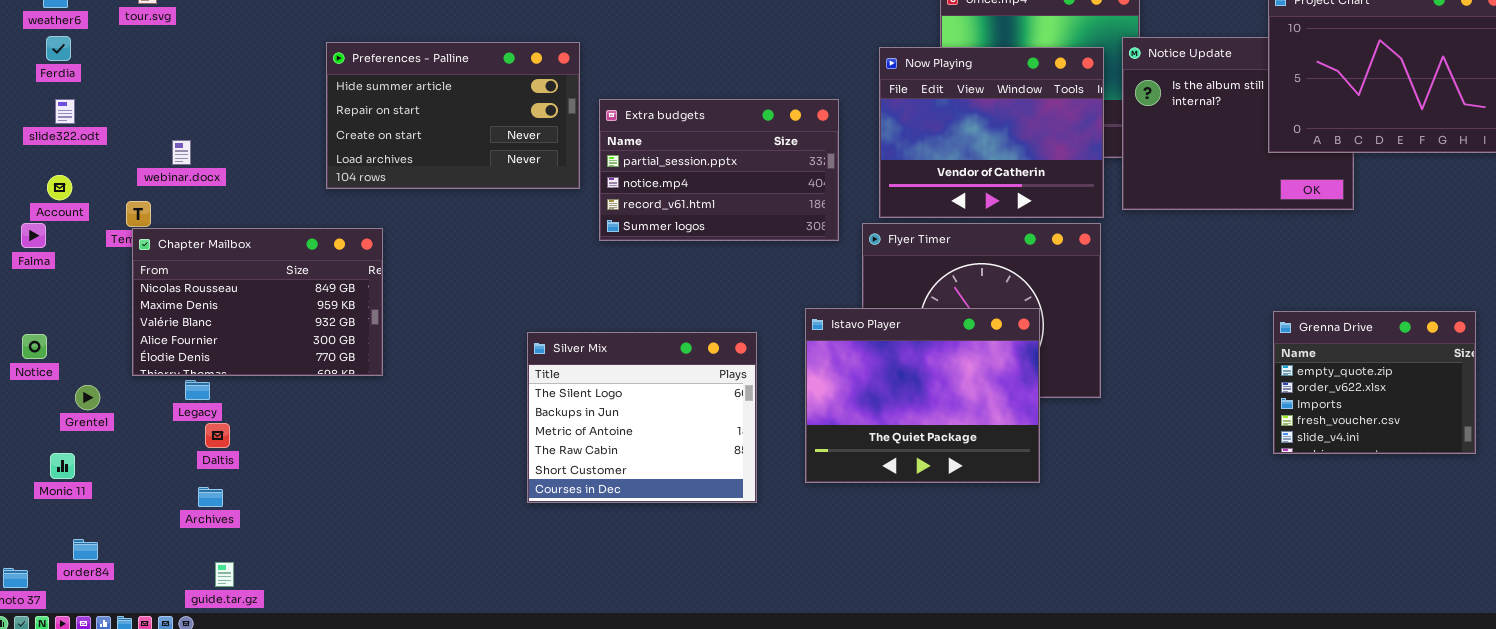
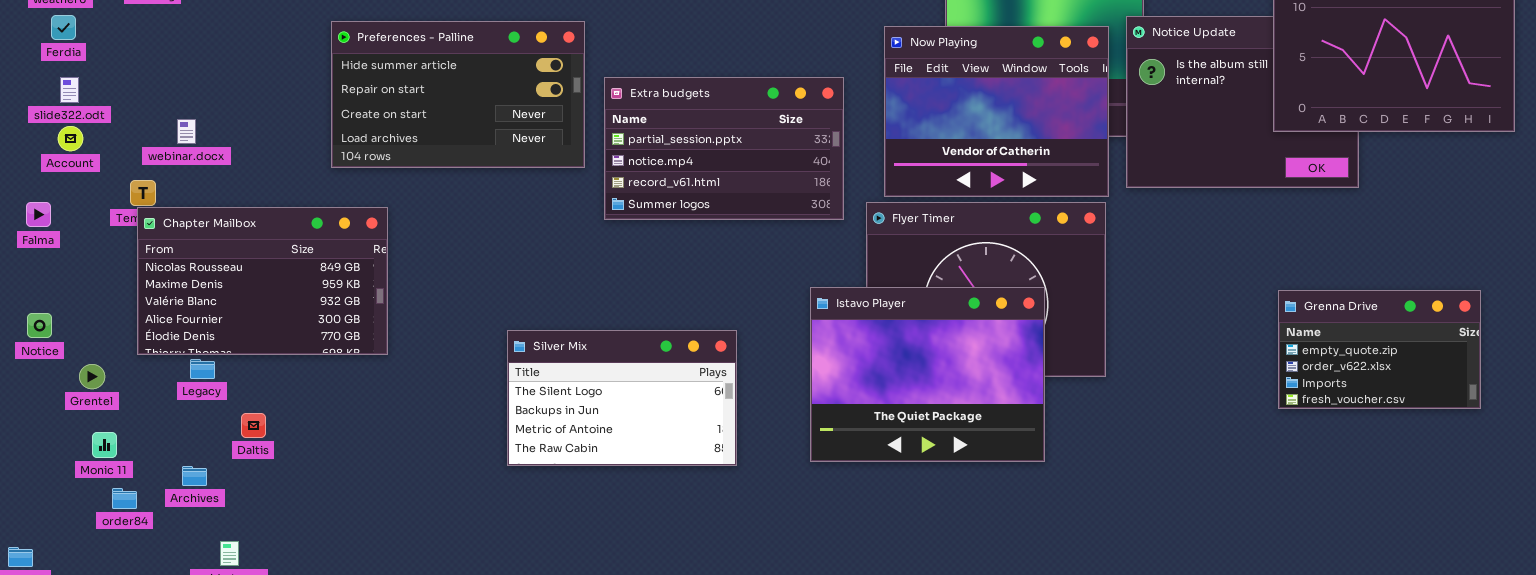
Account: [47,175,72,200] -> [58,126,83,151], moved
Grenna Drive: [1273,311,1476,454] -> [1278,290,1481,409], resized
Silver Mix: [527,332,757,503] -> [507,330,737,466], moved, resized
Daltis: [205,423,230,448] -> [241,413,266,438], moved
Monic 11: [50,453,75,479] -> [92,432,117,458], moved
Archives: [198,487,223,507] -> [182,466,207,486], moved
order84: [73,539,98,560] -> [112,488,137,509], moved

